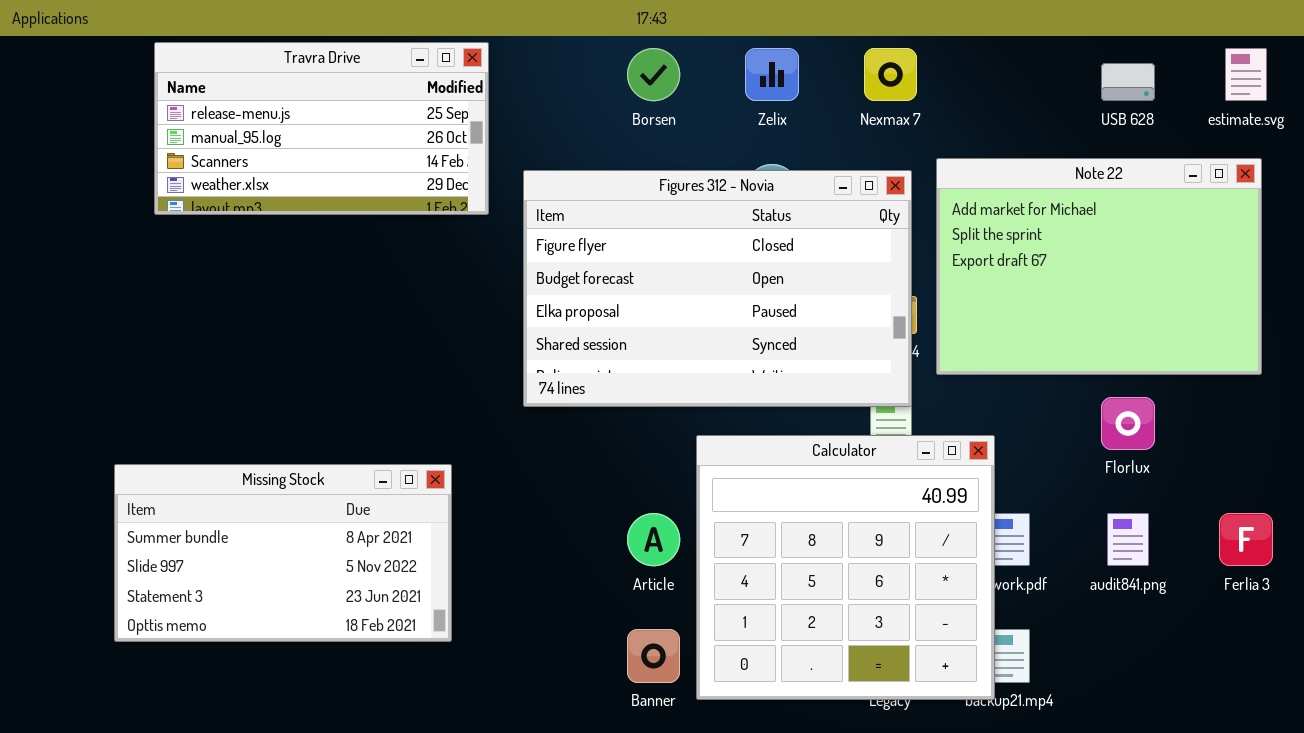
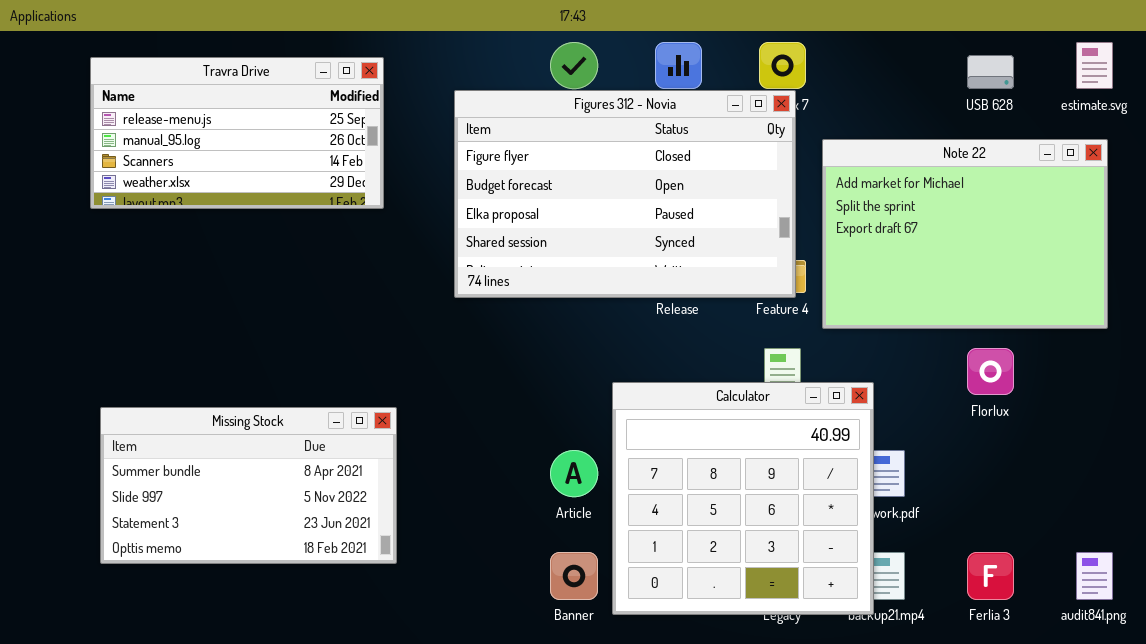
Travra Drive: [154,42,489,215] -> [90,57,384,209], moved
Figures 312 - Novia: [523,170,912,407] -> [454,90,796,298], moved
audit841.png: [1107,513,1149,566] -> [1076,552,1113,600], moved
Ferlia 3: [1219,513,1273,566] -> [967,552,1014,600], moved

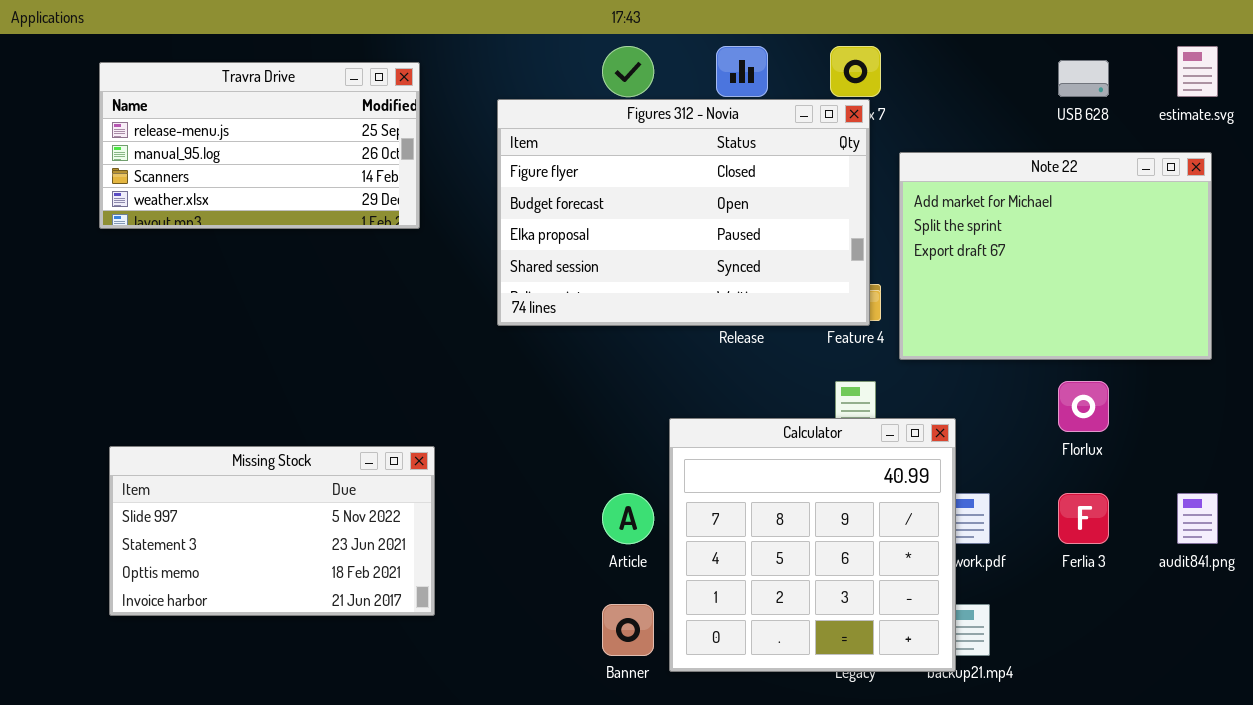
Missing Stock: [100,407,397,564] -> [109,446,435,616], scrolled down 1 row
Ferlia 3: [967,552,1014,600] -> [1058,493,1109,544], moved
audit841.png: [1076,552,1113,600] -> [1177,493,1218,544], moved

